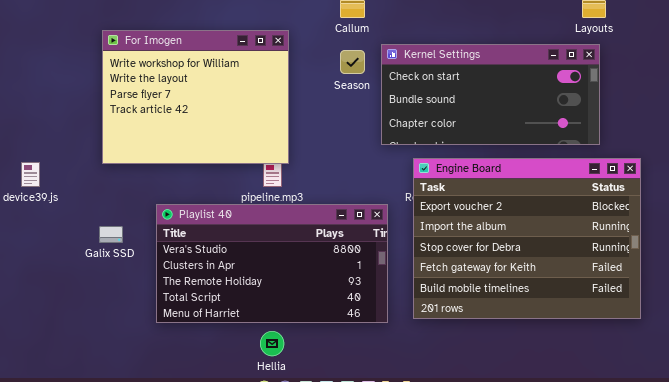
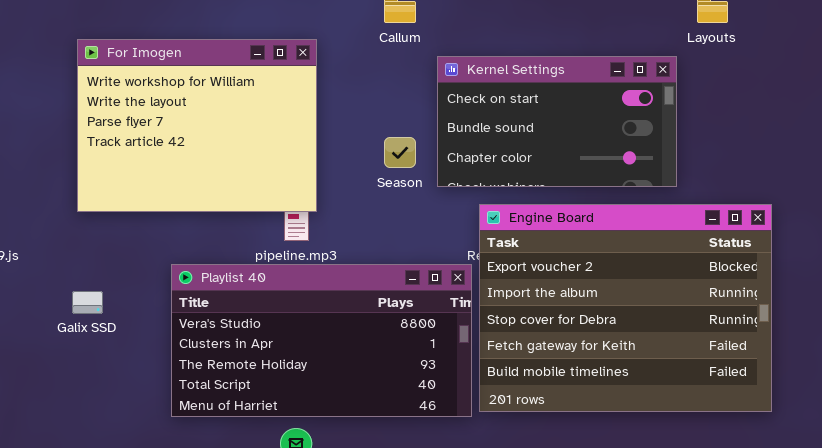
Kernel Settings: [381,44,600,145] -> [437,56,677,187], resized
Season: [340,50,365,74] -> [384,137,416,168], moved
Playlist 40: [156,204,388,323] -> [171,264,472,417], moved

